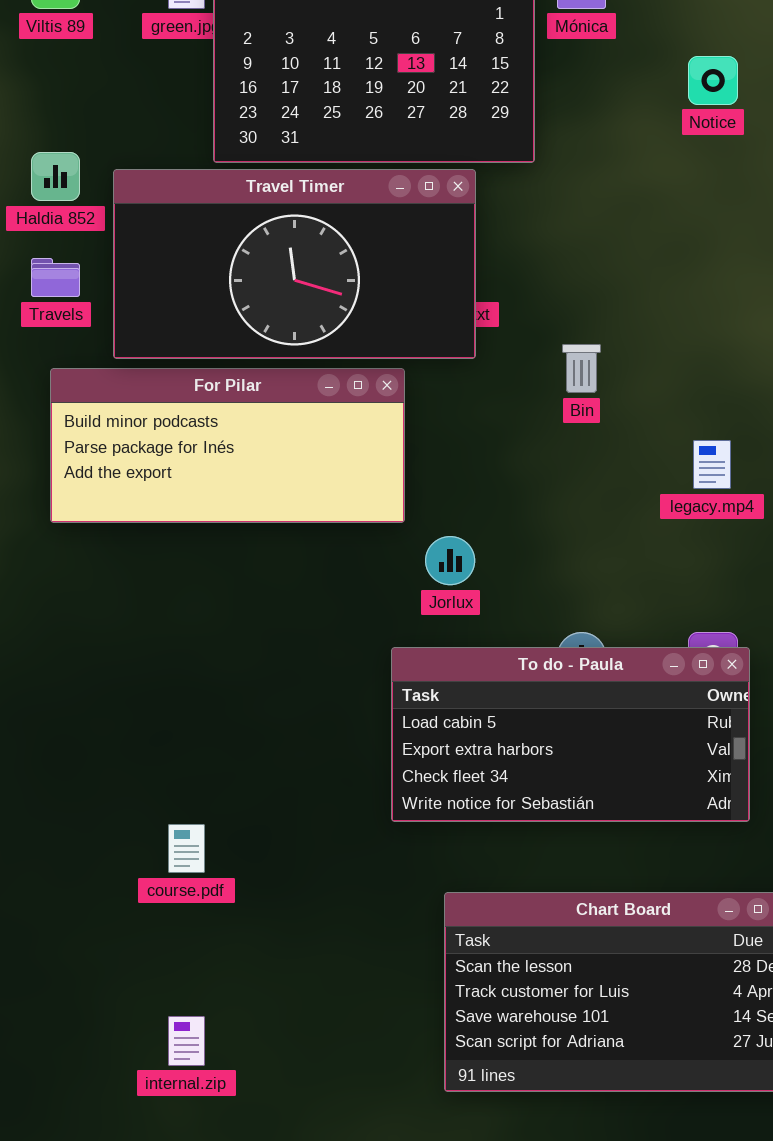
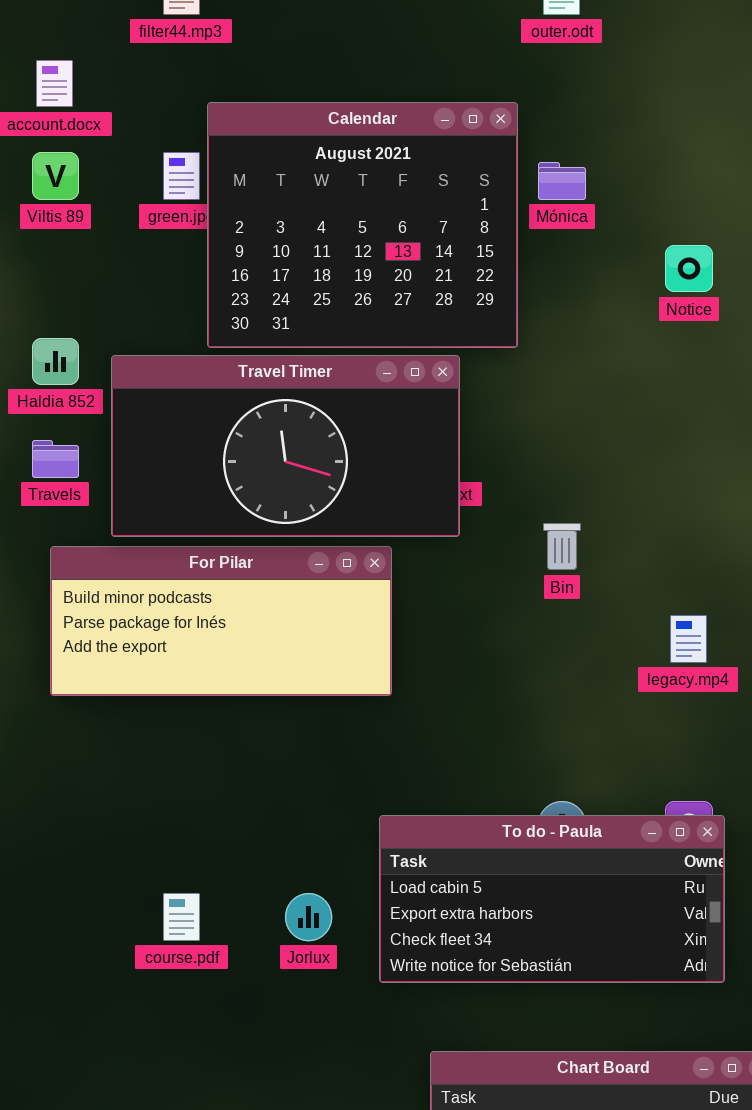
Jorlux: [425,536,475,585] -> [285,893,332,941], moved
course.pdf: [168,824,205,873] -> [163,893,200,941], moved

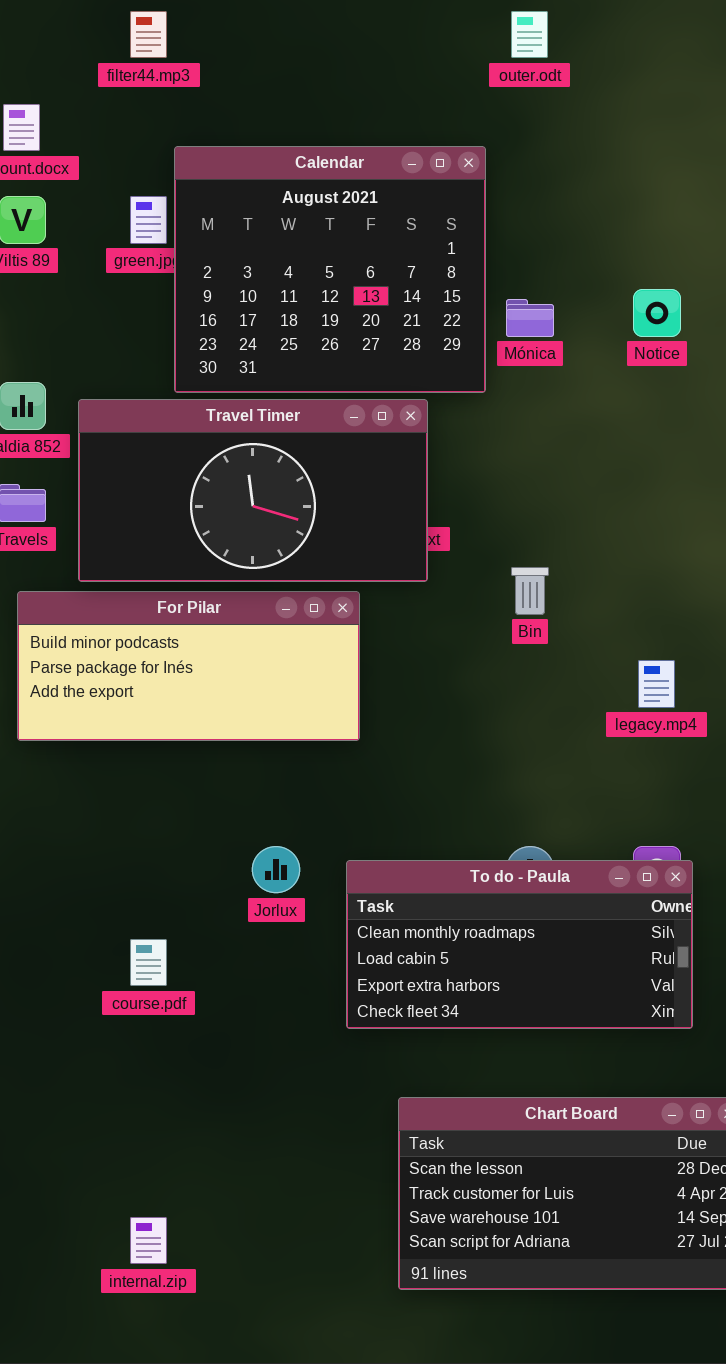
Mónica: [538,162,586,200] -> [506,299,554,337], moved
To do - Paula: [379,815,725,983] -> [346,860,693,1029], scrolled up 1 row
Jorlux: [285,893,332,941] -> [252,846,300,893], moved

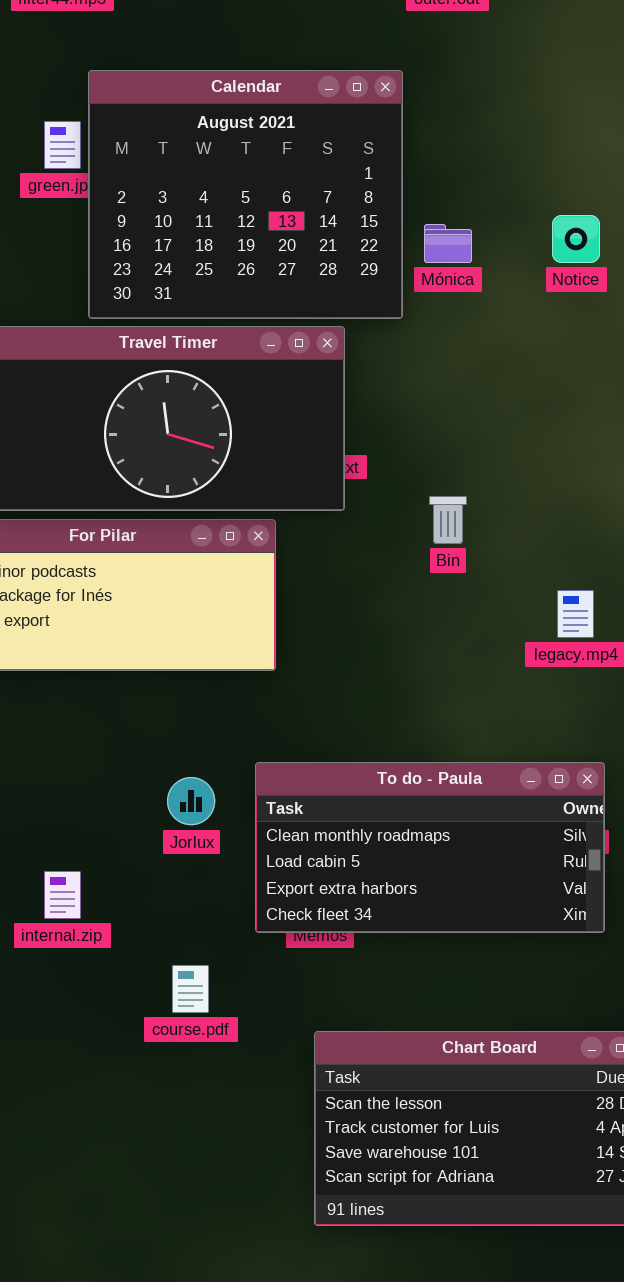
To do - Paula: [346,860,693,1029] -> [255,762,605,933], moved
course.pdf: [130,939,167,986] -> [172,965,209,1013], moved
internal.zip: [130,1217,167,1264] -> [44,871,81,919], moved

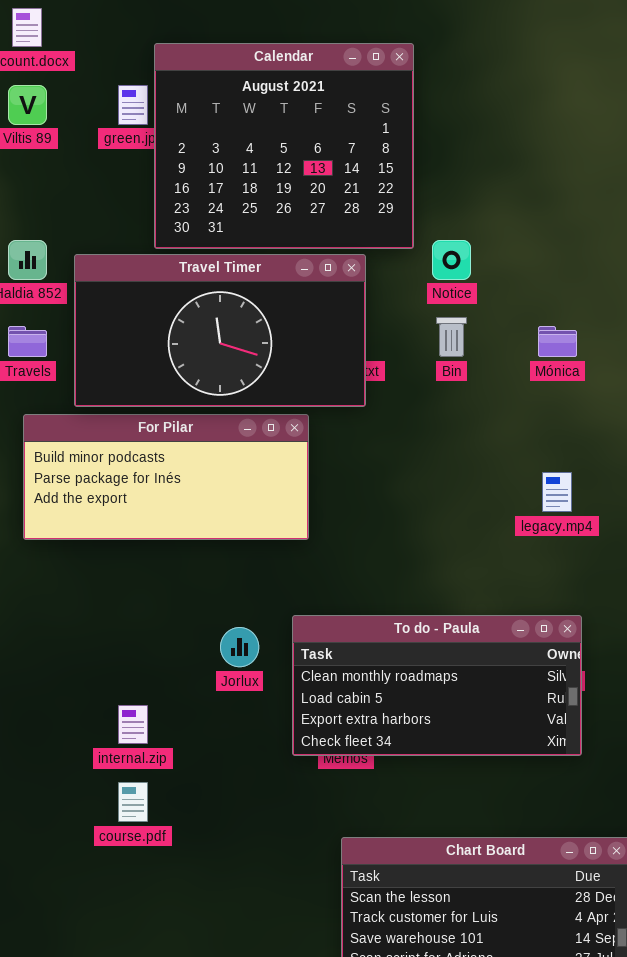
Notice: [552,215,600,263] -> [432,240,471,280], moved
Mónica: [424,224,472,263] -> [538,326,577,357], moved
Bin: [429,496,467,544] -> [436,317,467,357], moved
course.pdf: [172,965,209,1013] -> [118,782,148,822], moved

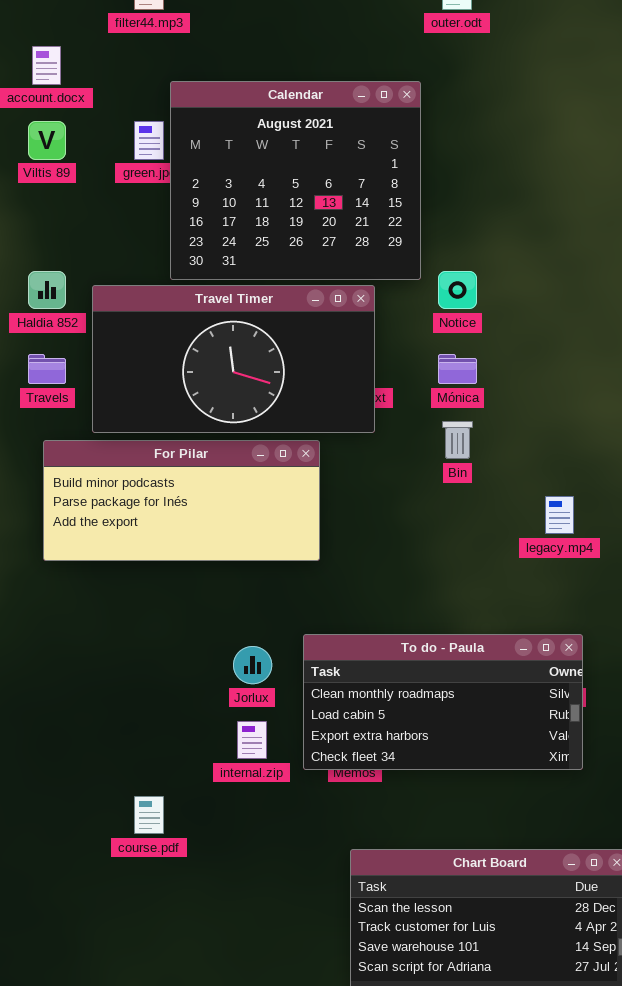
Bin: [436,317,467,357] -> [442,421,473,459], moved
Mónica: [538,326,577,357] -> [438,354,477,384], moved
internal.zip: [118,705,148,744] -> [237,721,267,759], moved

